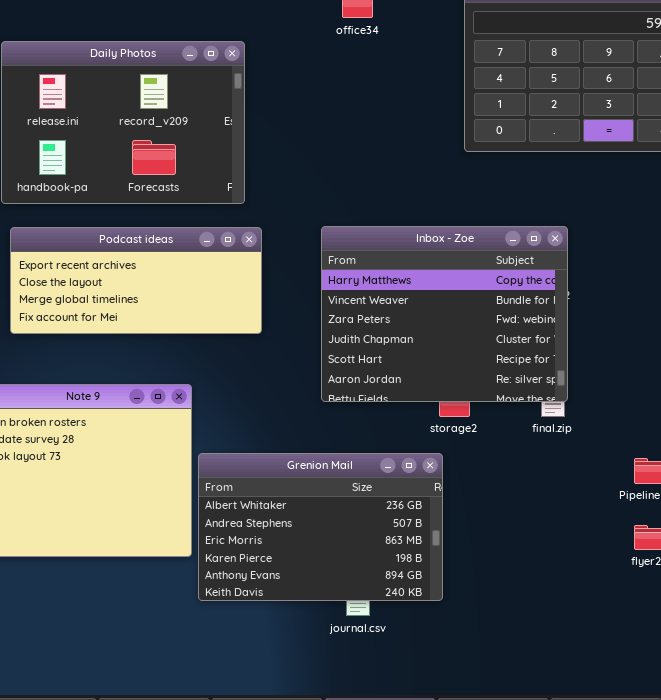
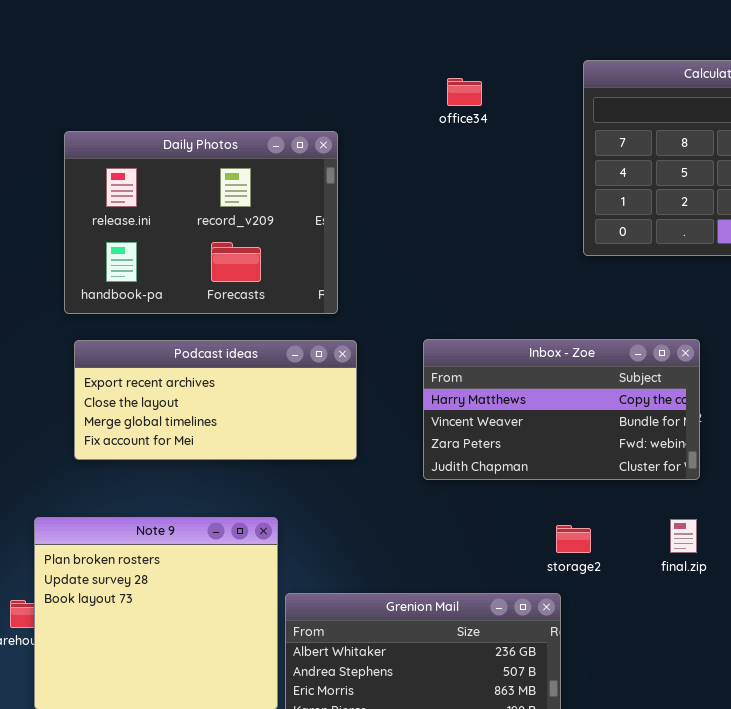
Inbox - Zoe: [321,226,568,402] -> [423,339,700,480], resized

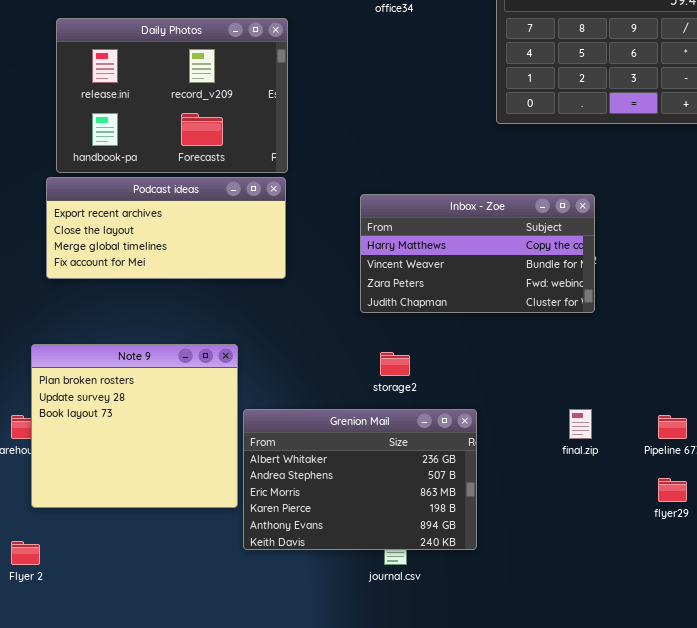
Podcast ideas: [74,340,357,460] -> [46,177,286,279], moved
final.zip: [670,519,697,553] -> [569,409,592,439], moved
storage2: [556,525,591,553] -> [380,352,410,376], moved

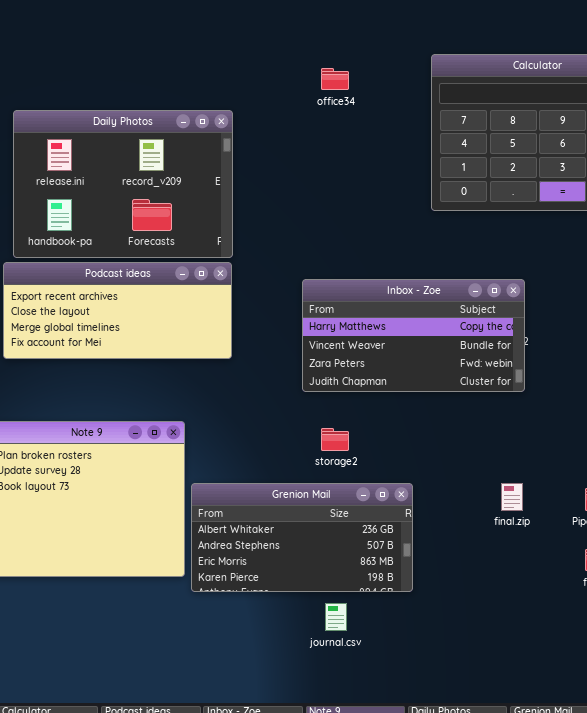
Grenion Mail: [243,409,477,550] -> [191,483,413,592], resized

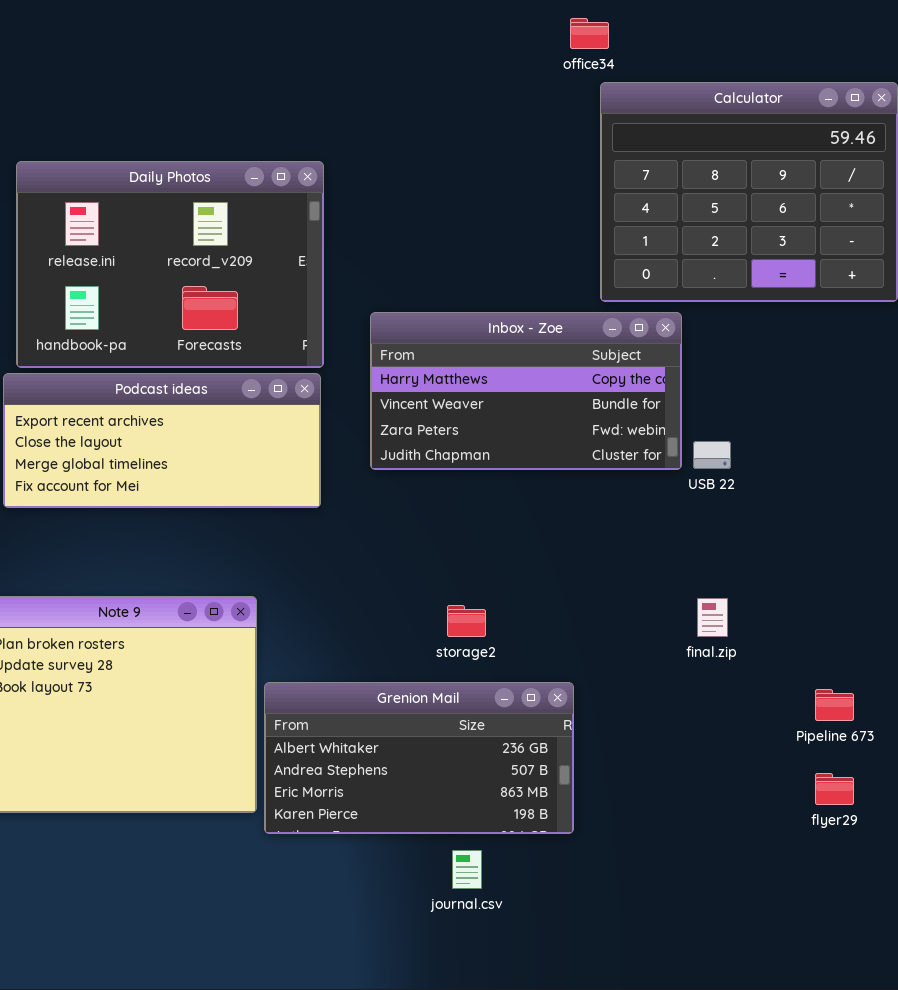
office34: [321,68,349,90] -> [570,18,609,49], moved
Inbox - Zoe: [302,279,525,392] -> [370,312,682,470], moved
final.zip: [501,483,523,511] -> [697,598,728,637], moved

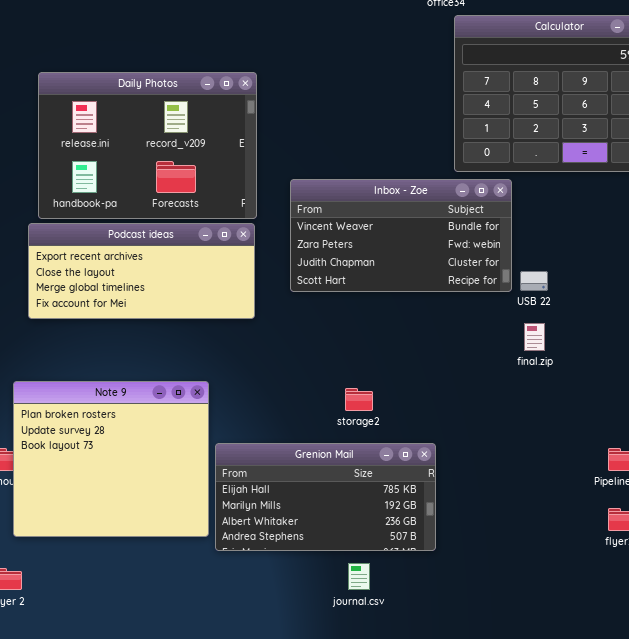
Inbox - Zoe: [370,312,682,470] -> [290,179,512,292], scrolled down 1 row
final.zip: [697,598,728,637] -> [524,323,545,351], moved
Grenion Mail: [264,682,574,834] -> [215,443,436,551], scrolled up 2 rows

